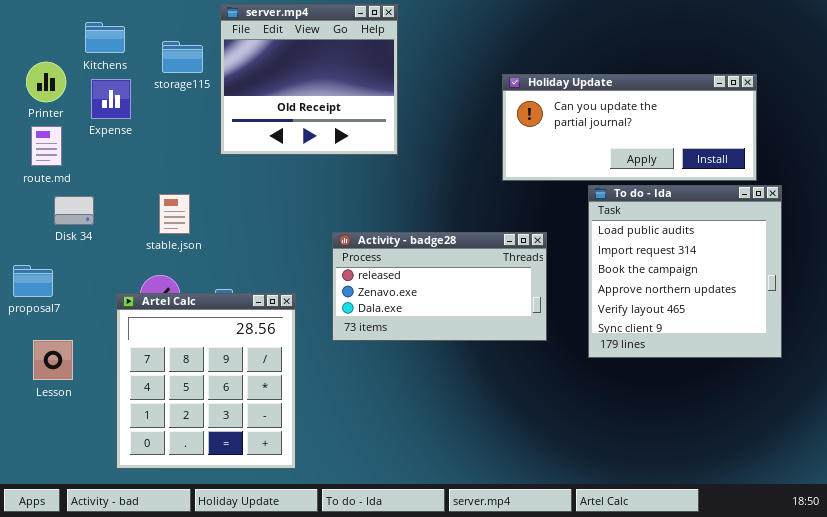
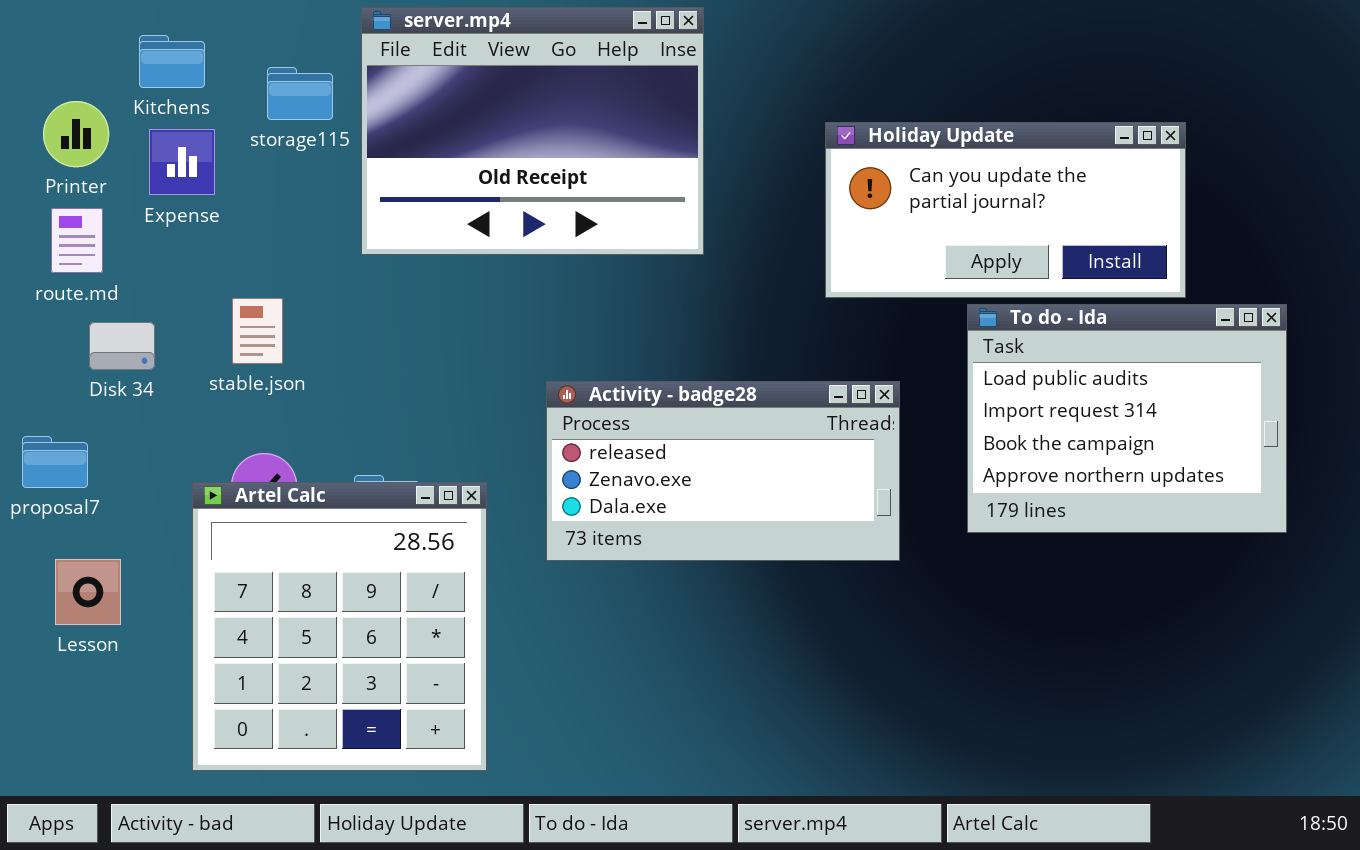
server.mp4: [220,4,398,155] -> [361,7,704,255], resized
Holiday Update: [502,74,757,181] -> [825,122,1186,298], resized
To do - Ida: [588,185,782,358] -> [967,304,1287,533], resized
stable.json: [159,194,190,234] -> [232,298,283,364], moved

